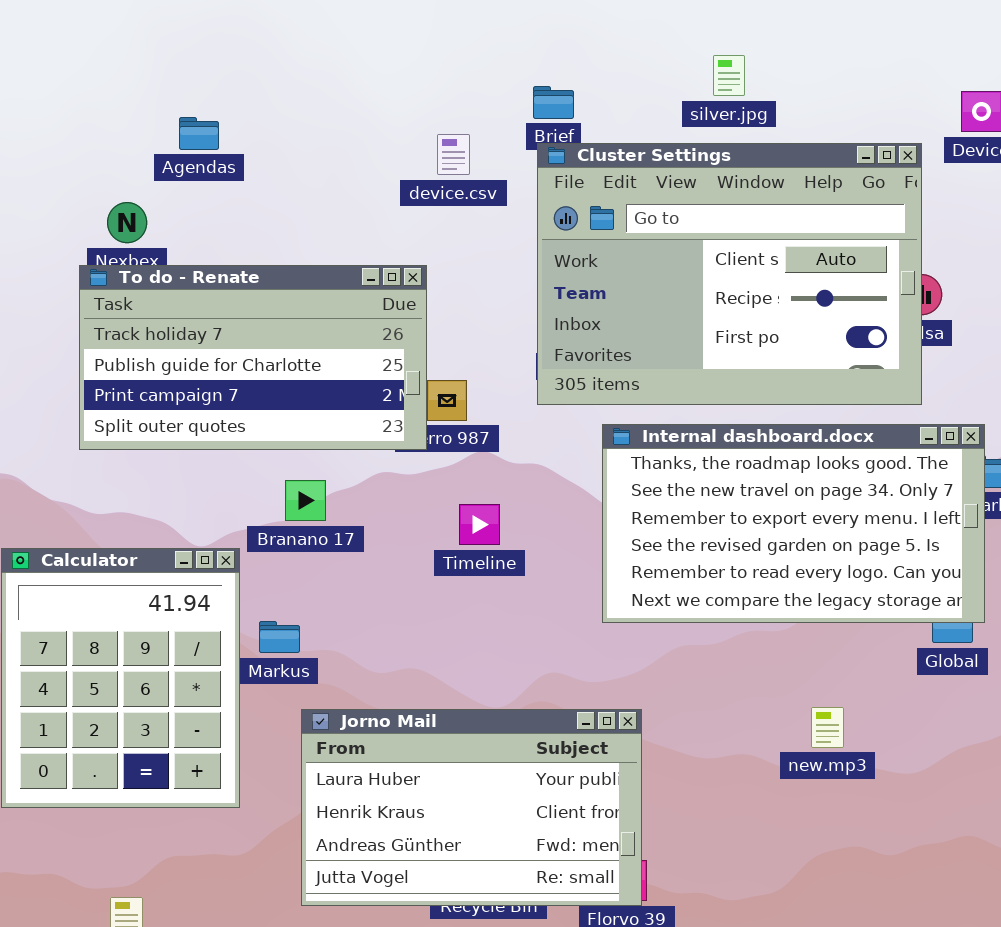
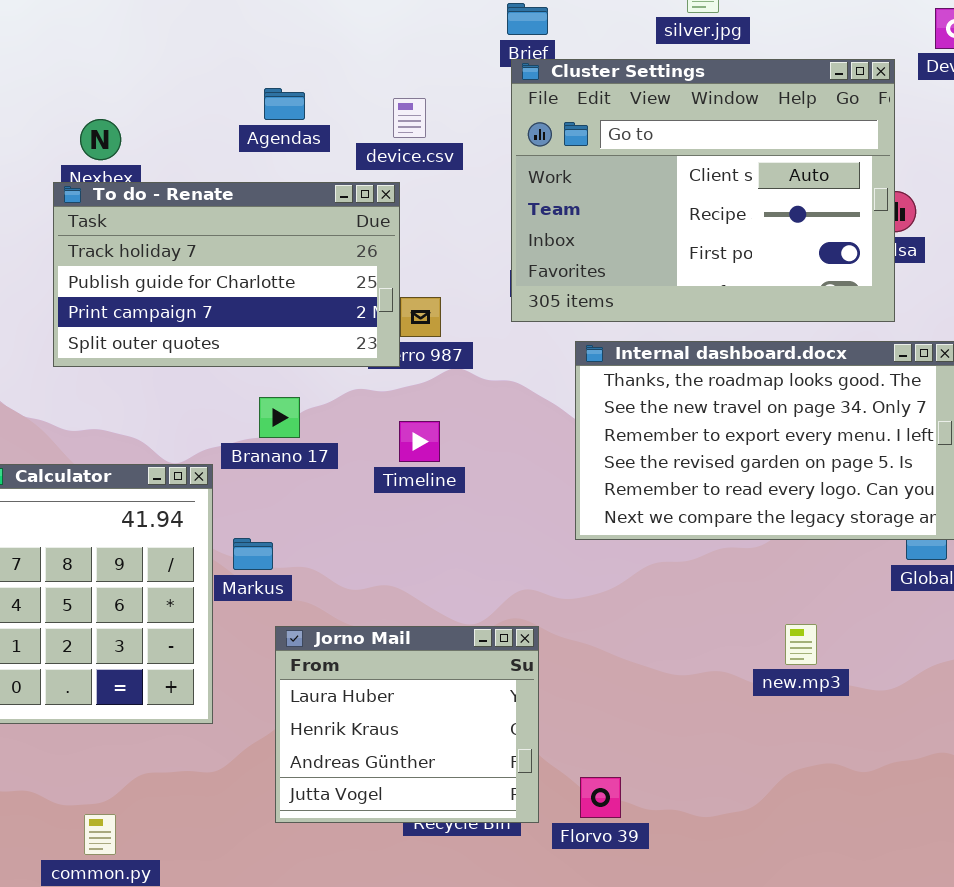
Agendas: [179,117,219,150] -> [264,88,305,120], moved
device.csv: [437,134,470,175] -> [393,98,426,138], moved
Timeline: [459,504,500,545] -> [399,421,440,462], moved
Jorno Mail: [301,709,642,906] -> [275,626,539,823], resized

